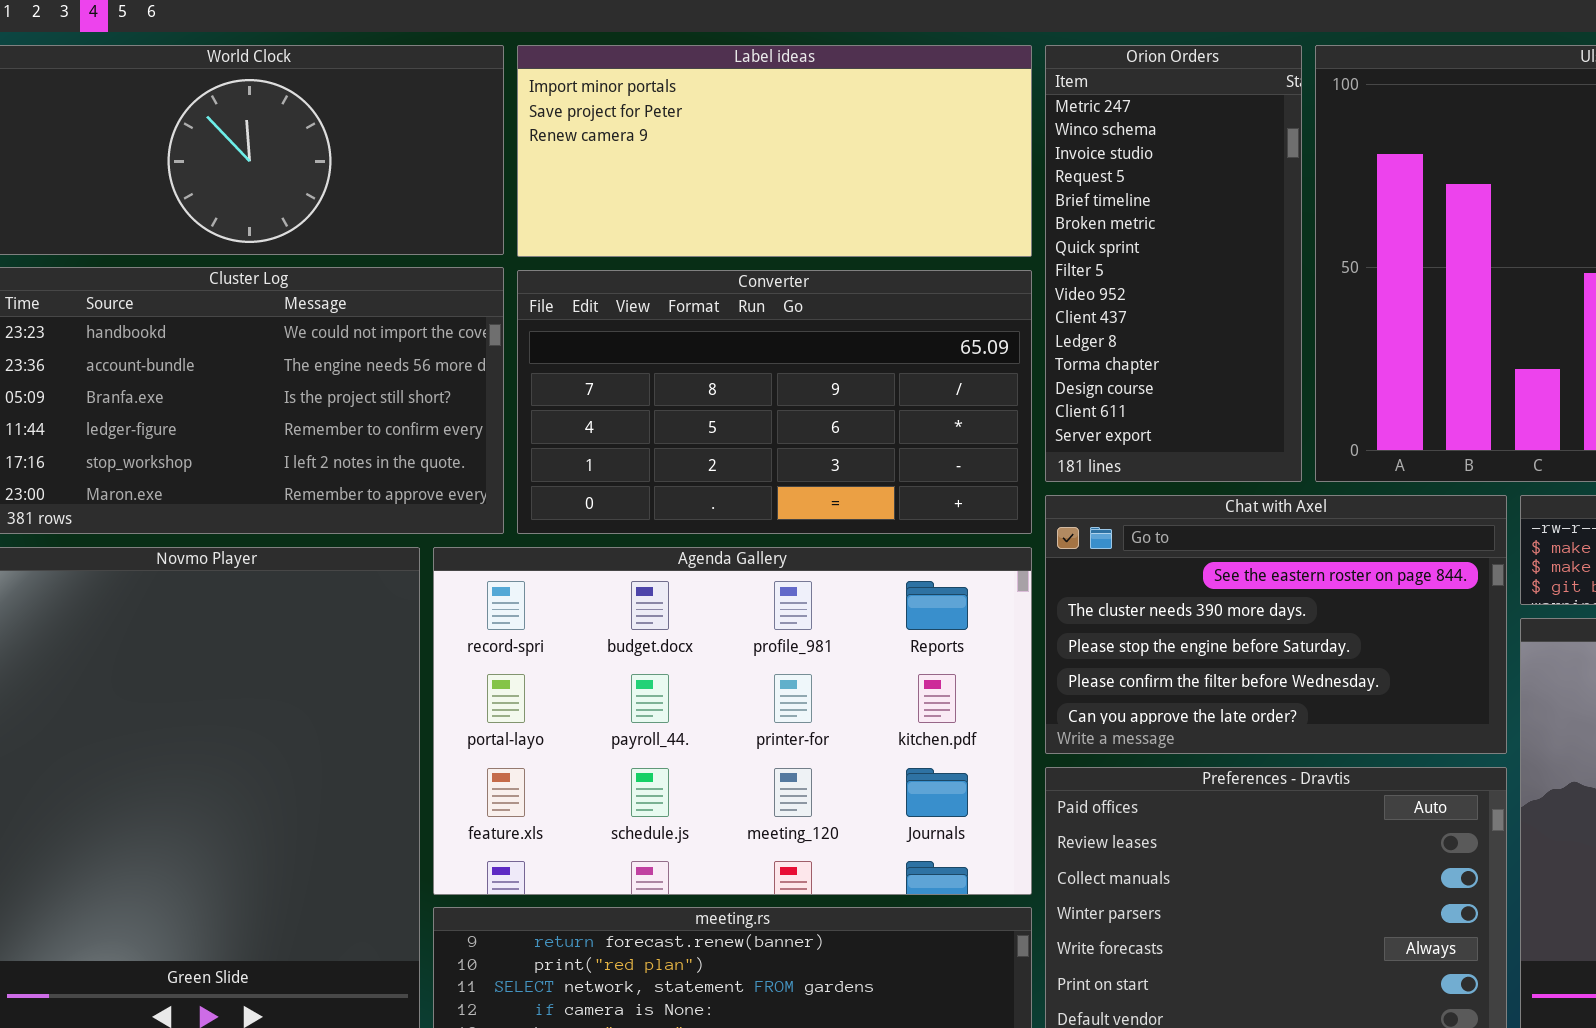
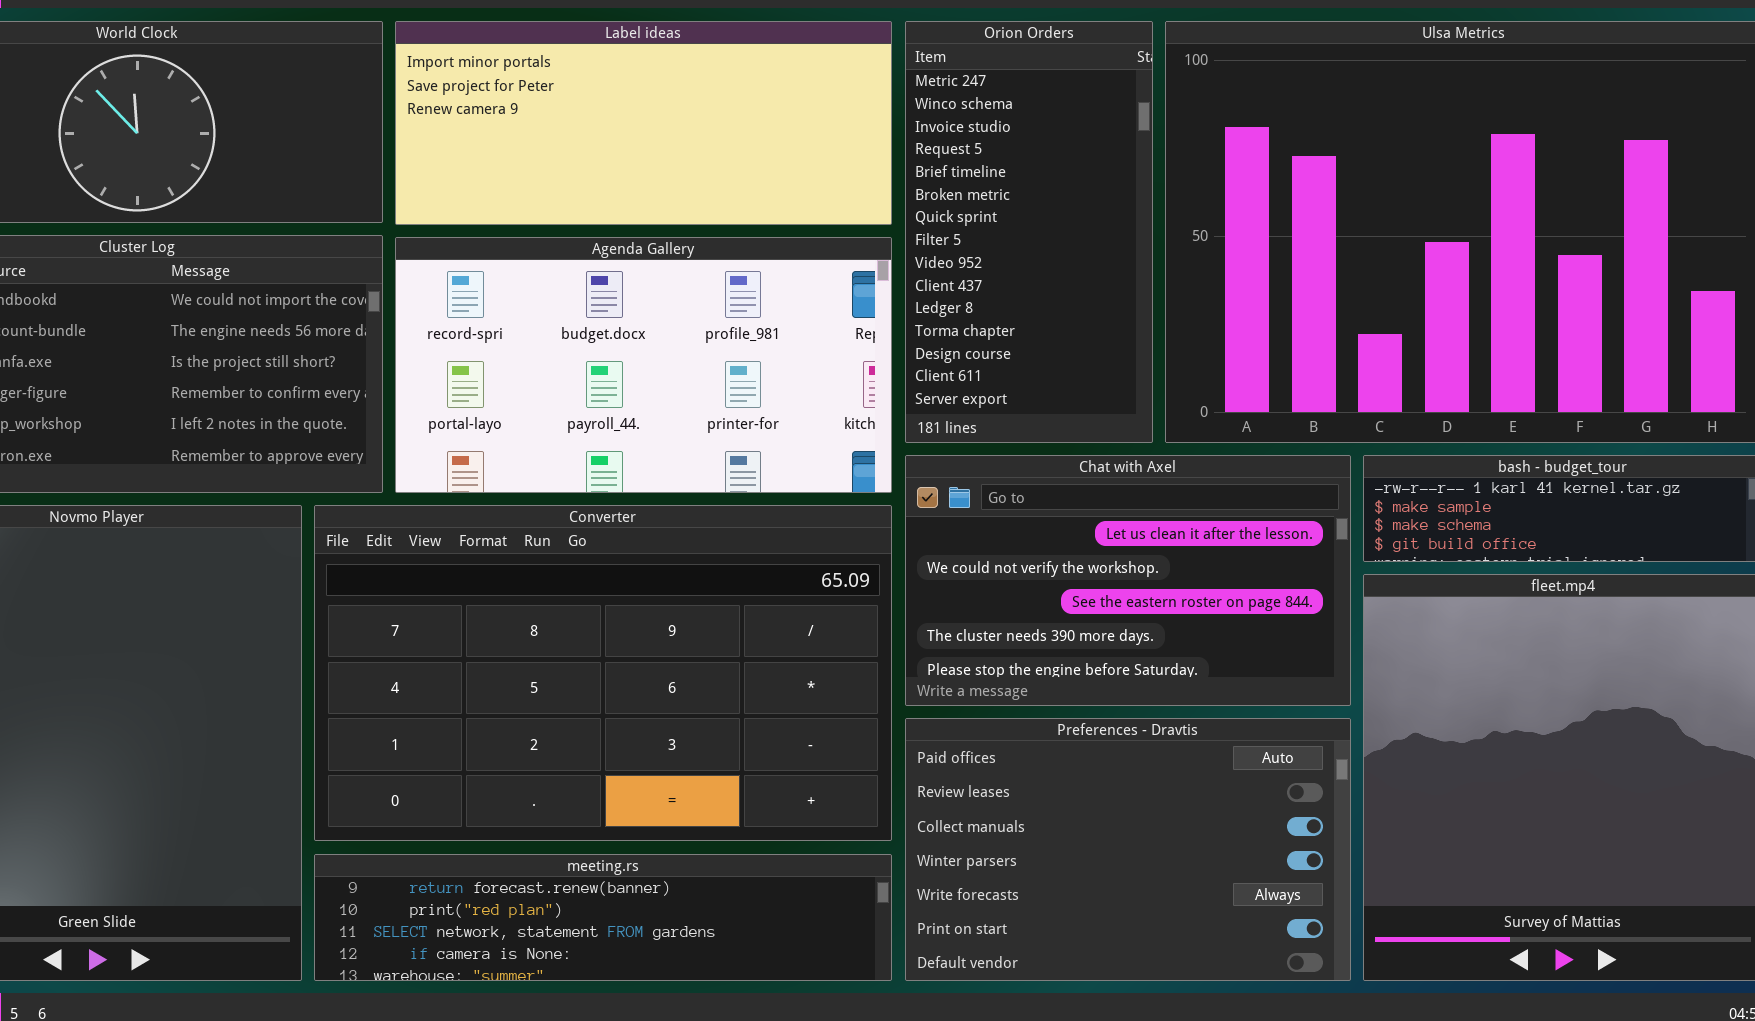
Converter: [517,270,1032,534] -> [314,505,892,841], moved, resized
Chat with Axel: [1045,495,1507,754] -> [905,455,1351,706], scrolled up 2 rows
Agenda Gallery: [433,547,1032,895] -> [395,237,892,493], moved, resized

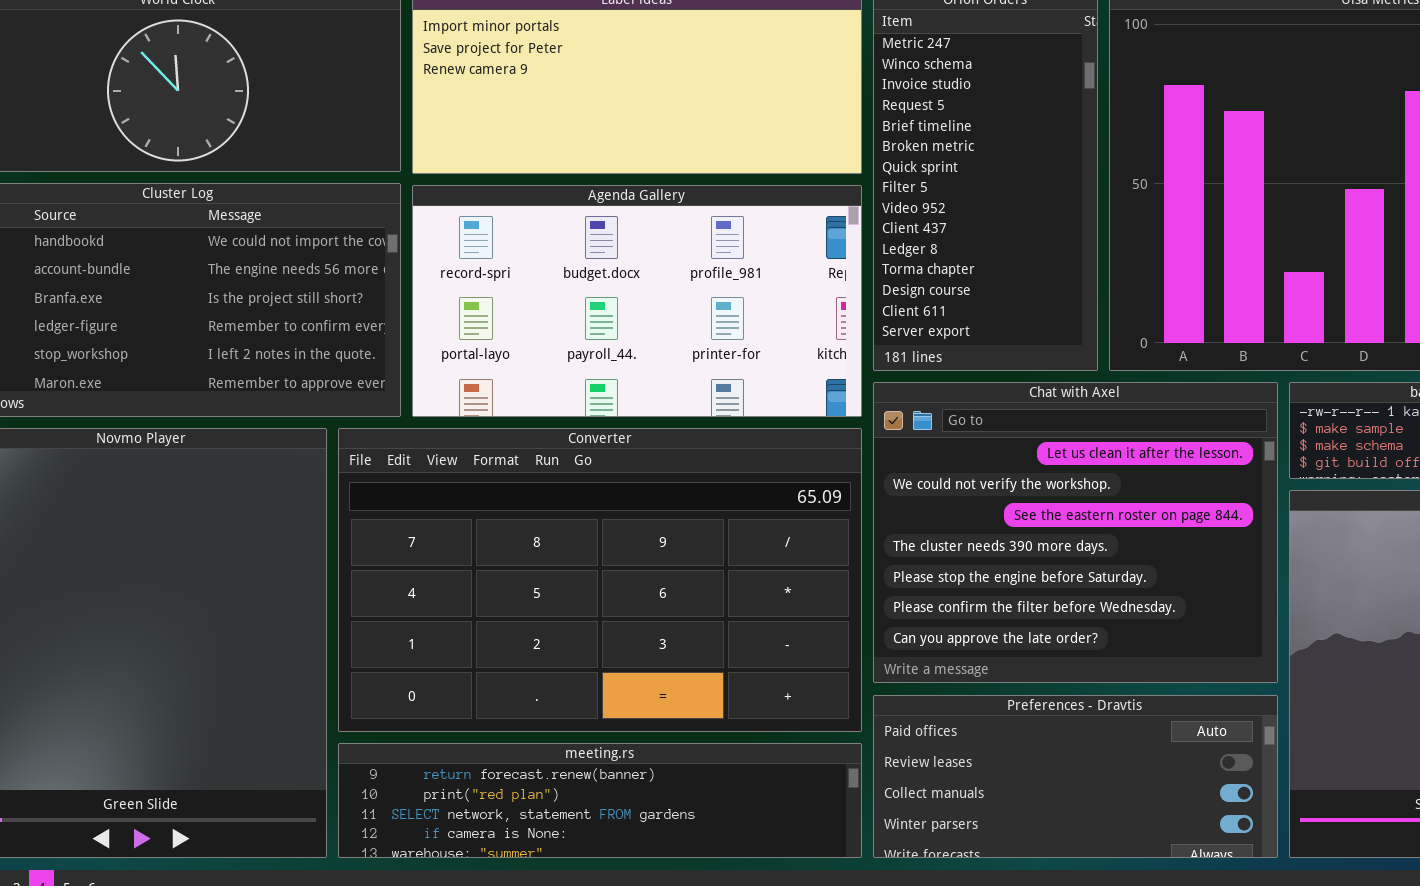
Chat with Axel: [905,455,1351,706] -> [873,382,1278,683], resized
Preferences - Dravtis: [905,718,1351,981] -> [873,695,1278,858], resized

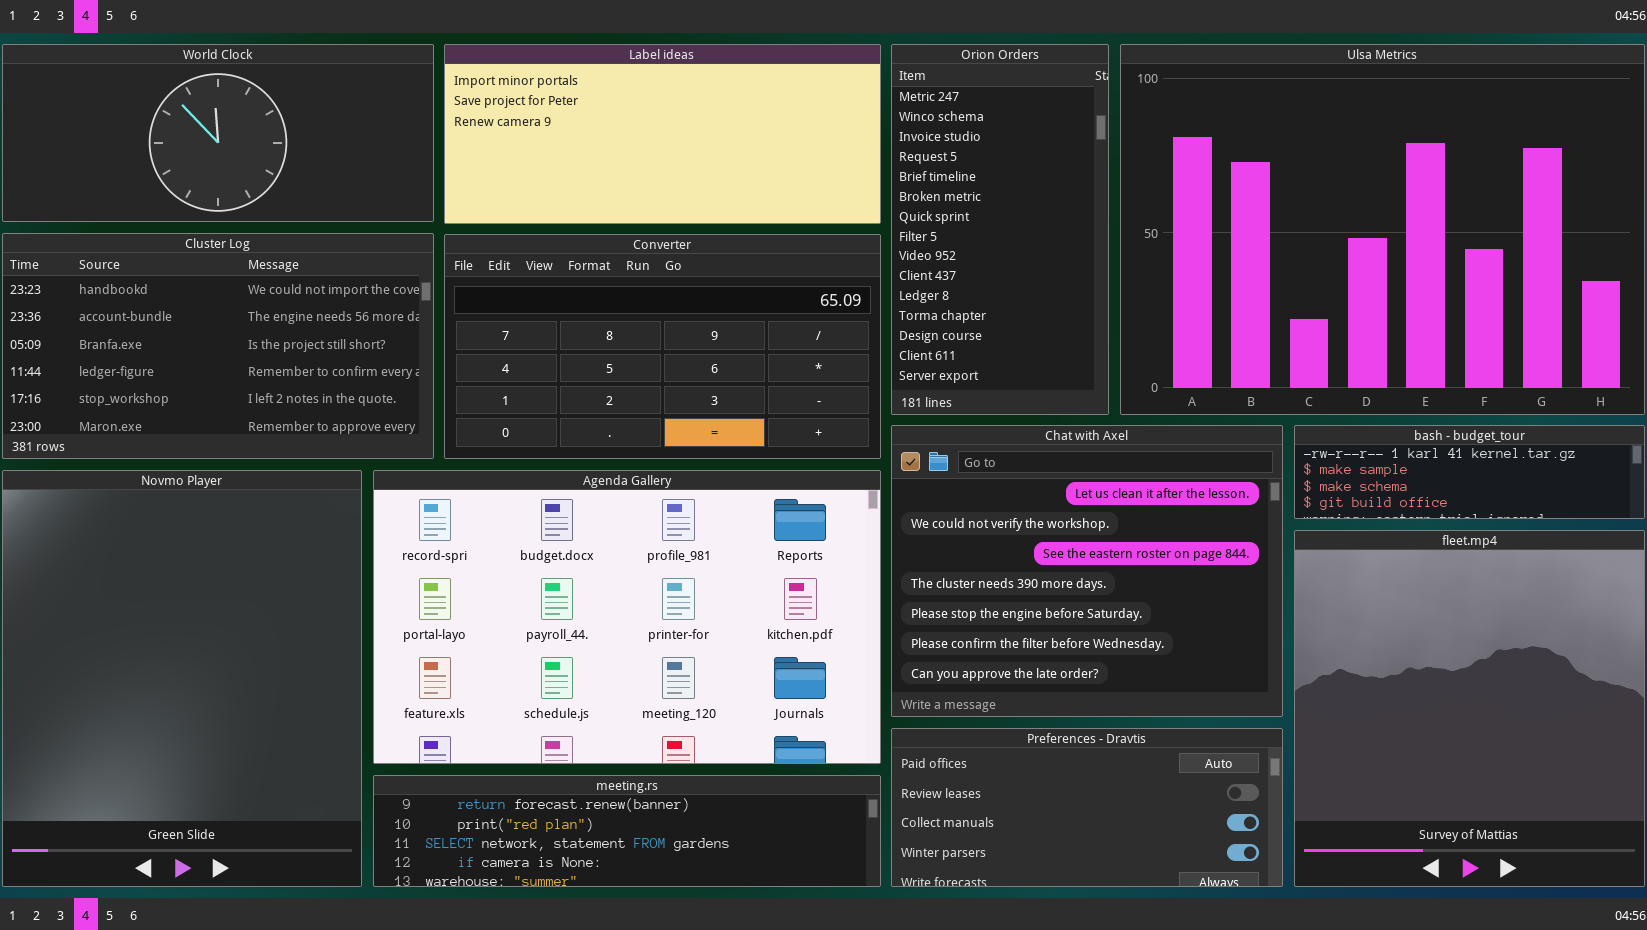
Agenda Gallery: [412,185,862,417] -> [373,470,881,764], moved, resized
Converter: [338,428,862,732] -> [444,234,881,459], moved, resized

